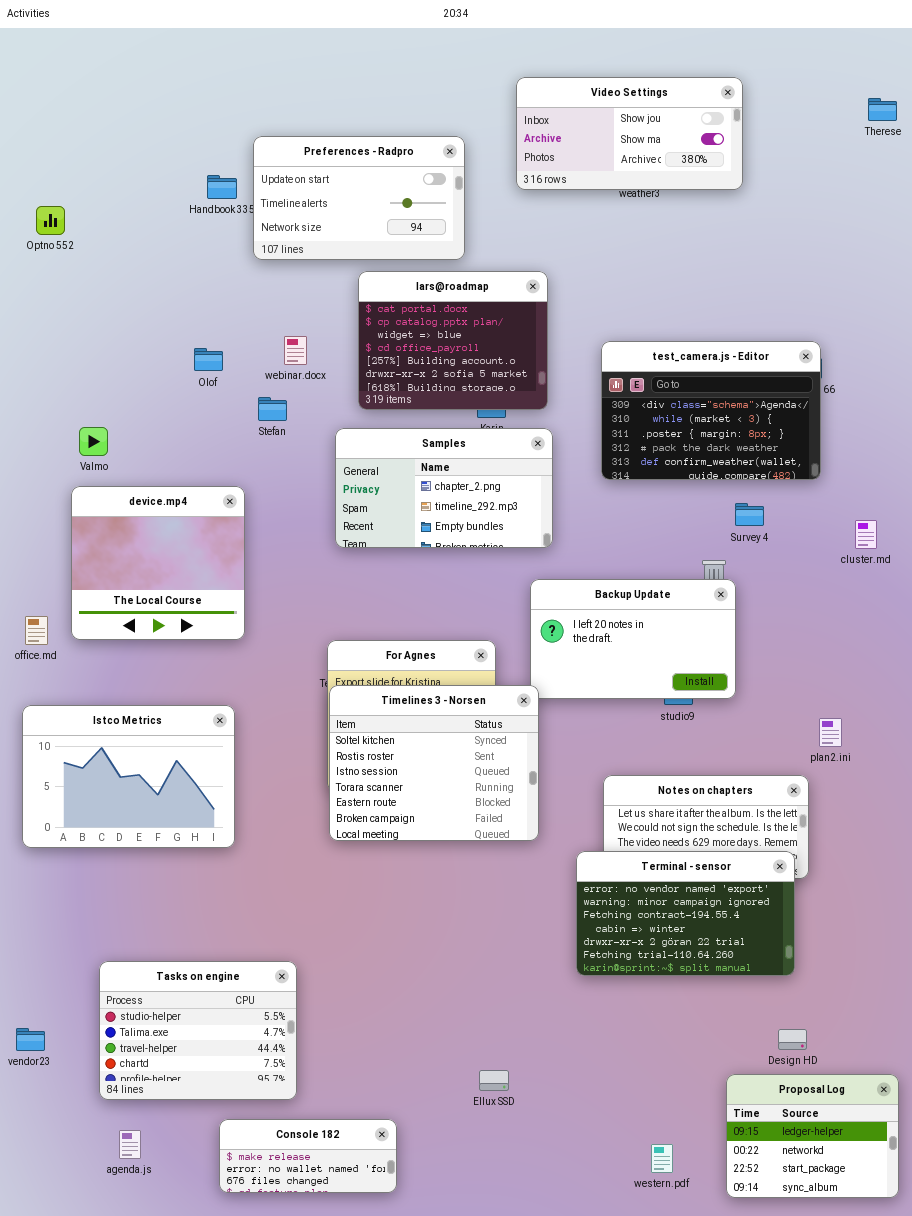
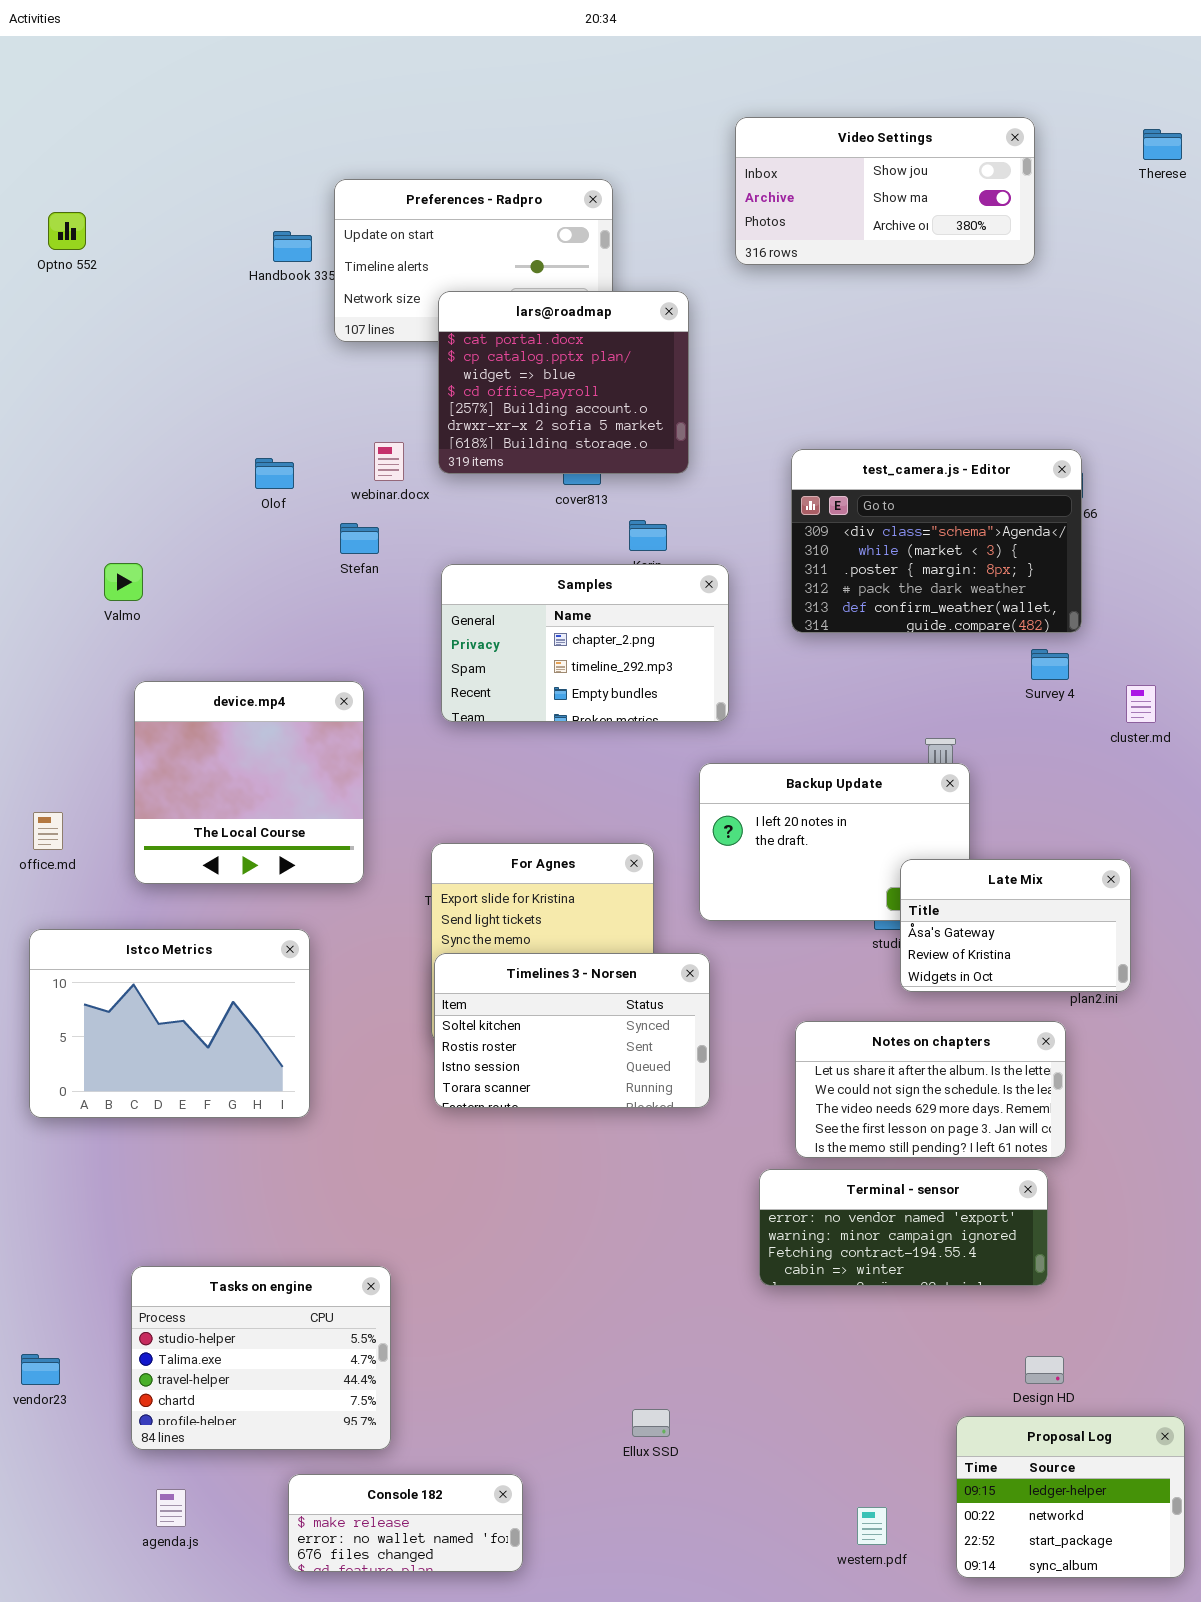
Video Settings: [516,77,743,190] -> [735,117,1035,265], moved
Optno 552: [36,206,65,235] -> [48,212,86,250], moved
lars@roadmap: [358,271,548,410] -> [438,291,689,474], moved
device.mp4: [71,486,245,640] -> [134,681,364,884], moved
Survey 4: [735,503,764,526] -> [1031,649,1069,680], moved
Late Mix: none -> [900,859,1131,992], opened
Timelines 3 - Norsen: [329,685,539,841] -> [434,953,710,1108], resized
Terminal - sensor: [576,851,795,976] -> [759,1169,1048,1286], resized

